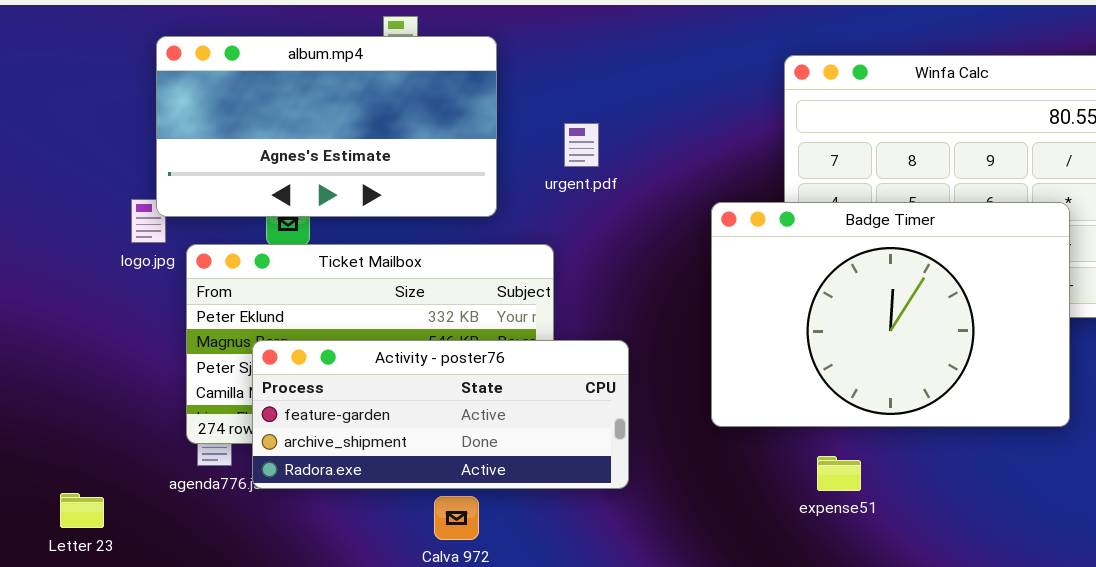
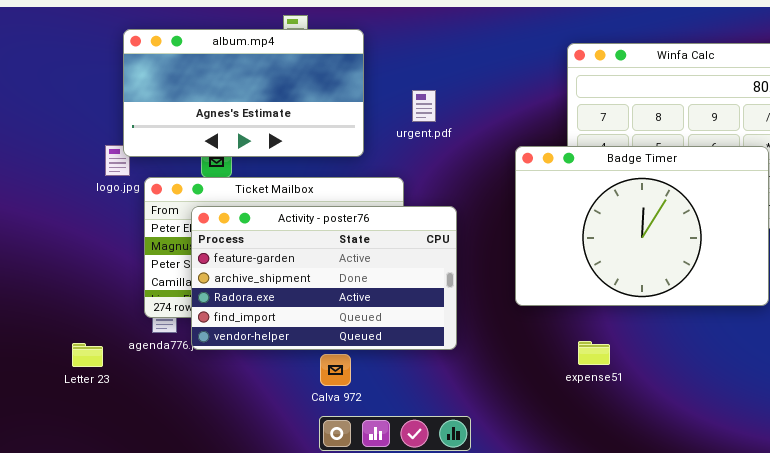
Activity - poster76: [252,340,629,489] -> [191,206,457,350], resized
expense51: [817,456,861,491] -> [578,341,610,365], moved
Letter 23: [60,493,104,528] -> [72,343,103,367], moved

